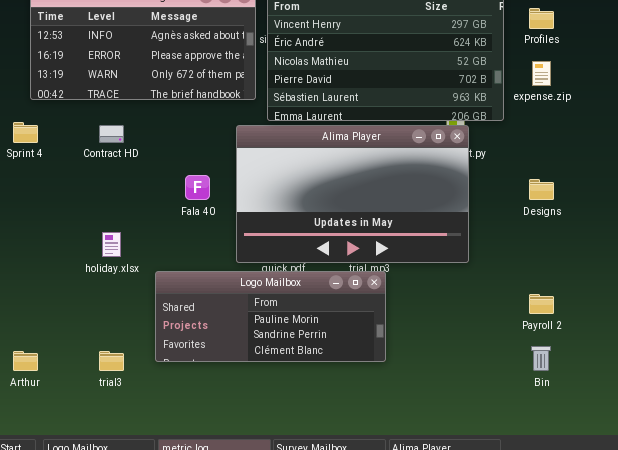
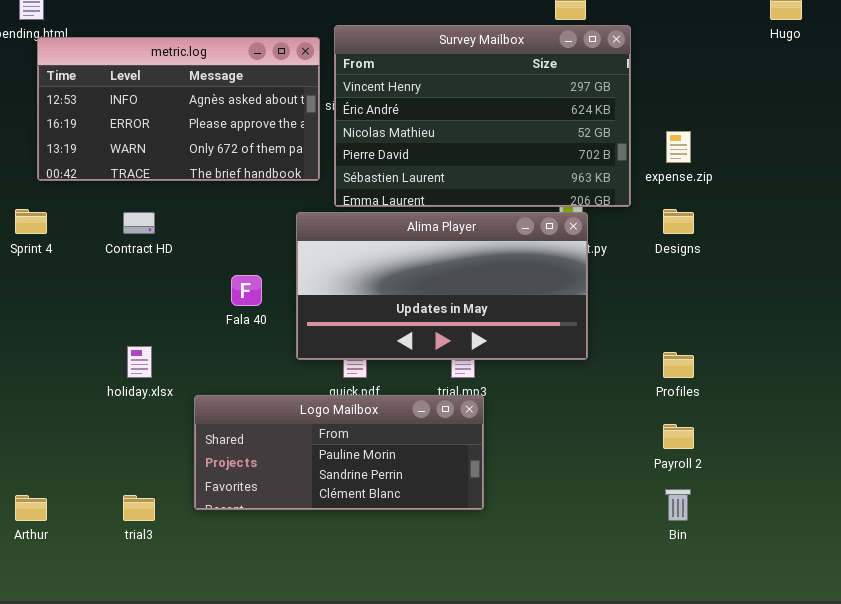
Profiles: [529,8,554,29] -> [663,352,694,378], moved
Alima Player: [236,125,469,263] -> [296,212,588,360], resized
Designs: [529,179,554,200] -> [663,209,694,234], moved

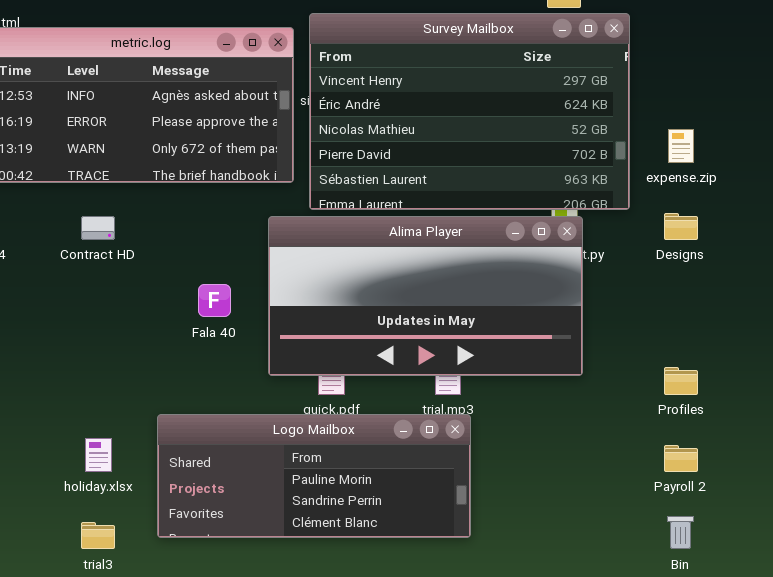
holiday.xlsx: [127,346,152,378] -> [85,438,112,472], moved

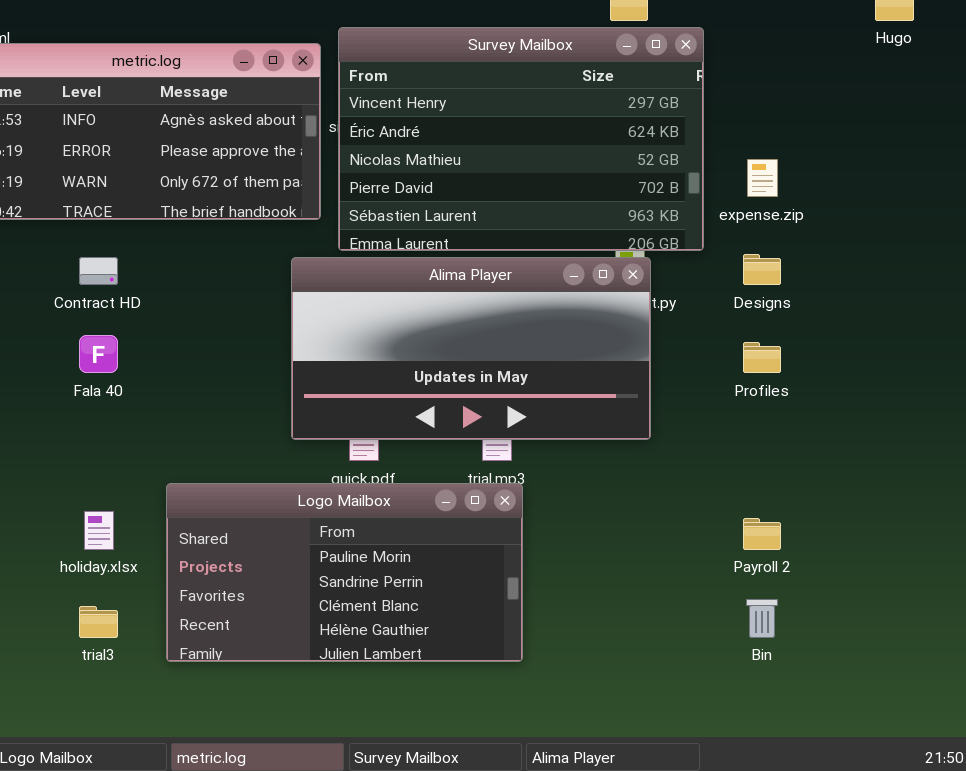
Fala 40: [198,284,231,317] -> [79,335,118,373], moved
Profiles: [664,367,698,395] -> [743,342,781,373], moved
Logo Mailbox: [157,414,471,538] -> [166,483,523,662], resized

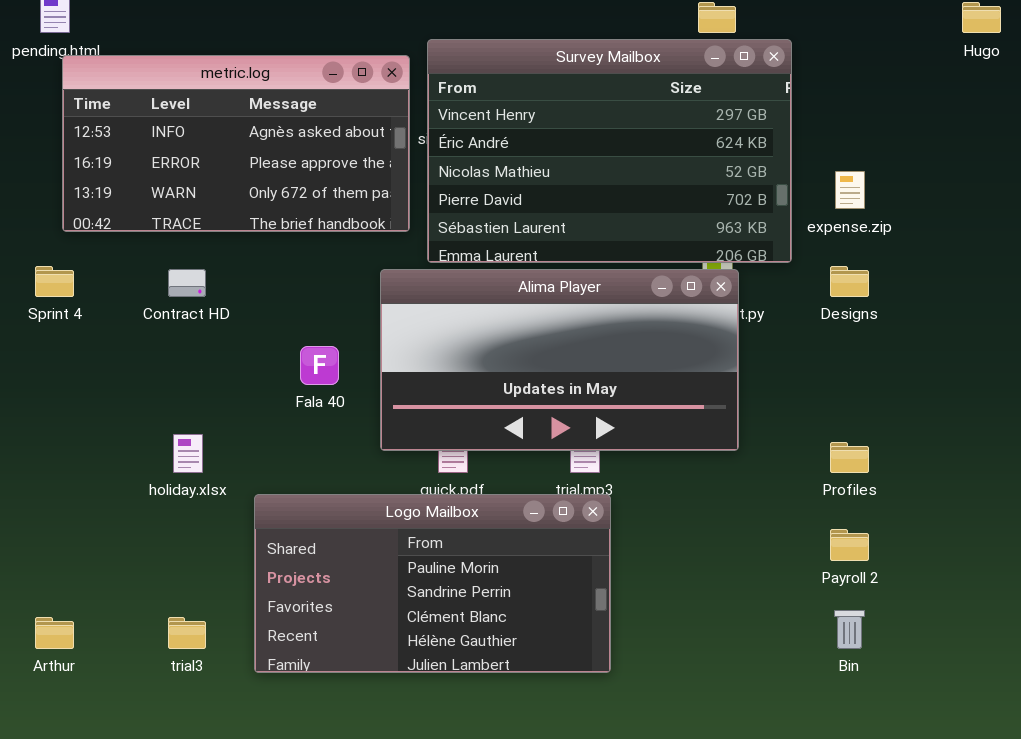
Fala 40: [79,335,118,373] -> [300,346,339,385], moved
Profiles: [743,342,781,373] -> [830,442,869,473], moved
holiday.xlsx: [84,511,114,550] -> [173,434,203,473], moved

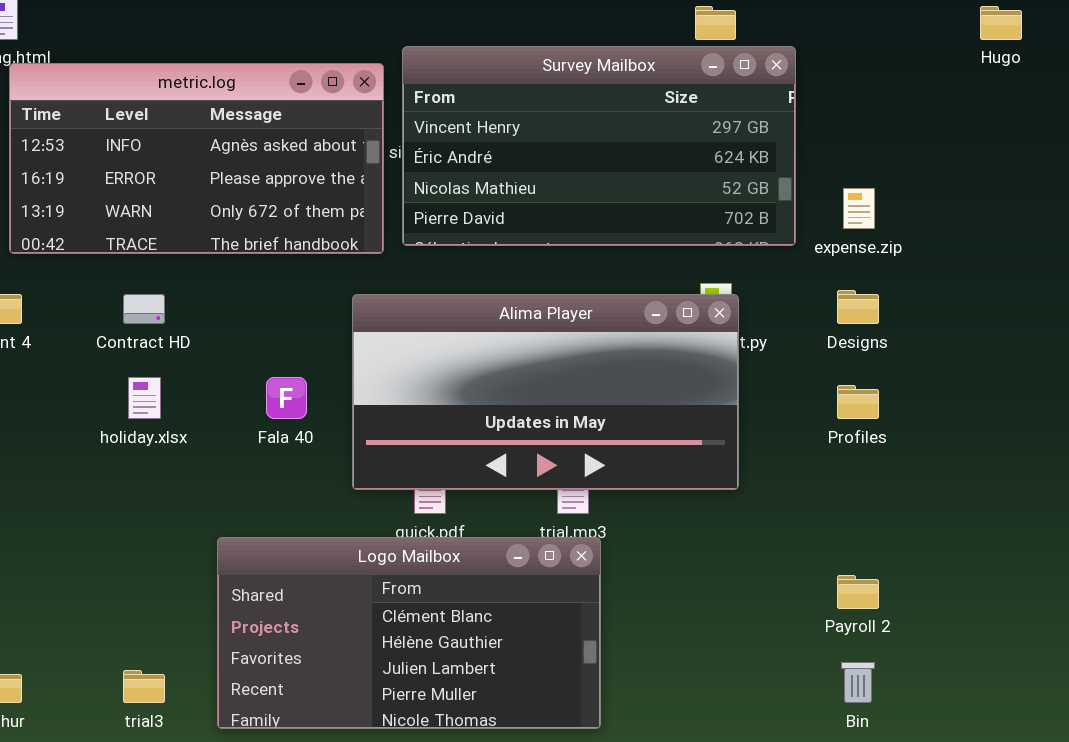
Survey Mailbox: [427,39,792,263] -> [402,46,796,246], resized
holiday.xlsx: [173,434,203,473] -> [128,377,161,419], moved
Profiles: [830,442,869,473] -> [837,385,879,419], moved
Logo Mailbox: [254,494,611,673] -> [217,537,601,729], scrolled down 2 rows

